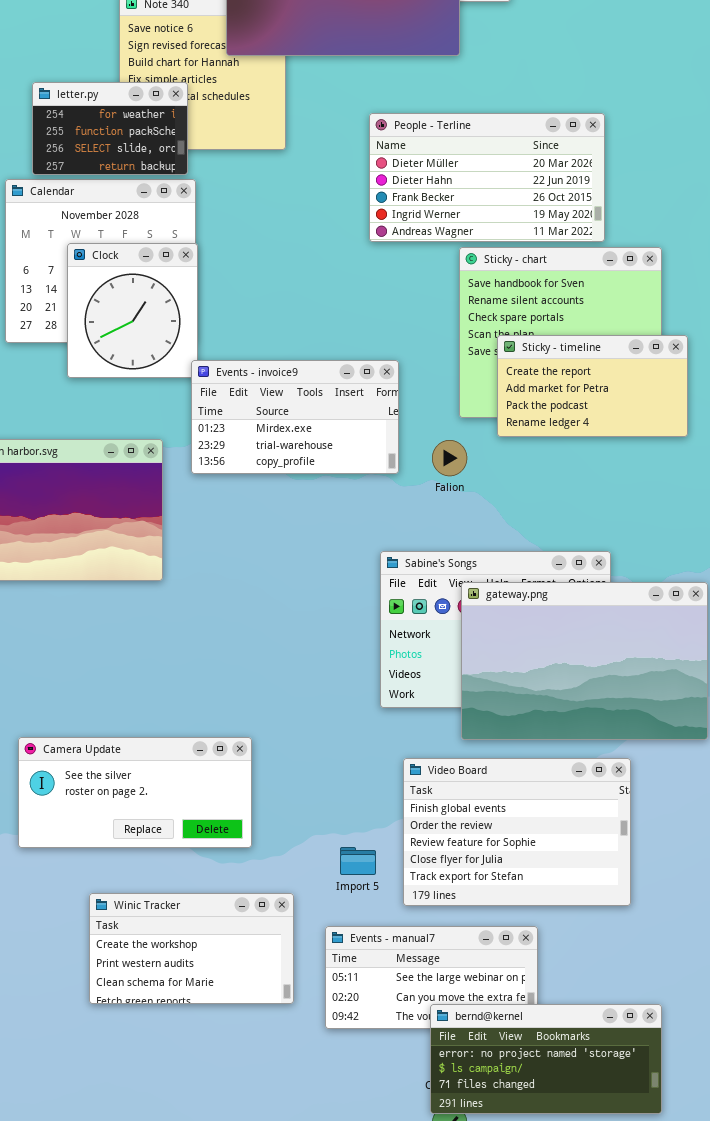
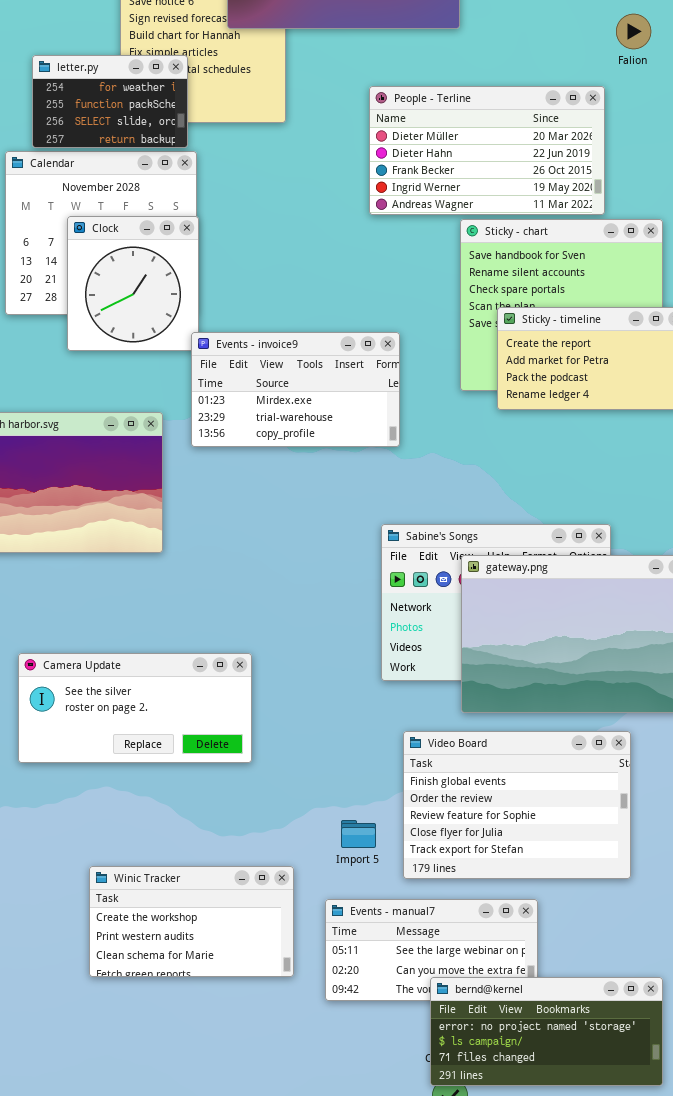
Falion: [432,440,467,476] -> [616,14,651,49], moved
Camera Update: [18,737,252,848] -> [18,653,252,763], moved

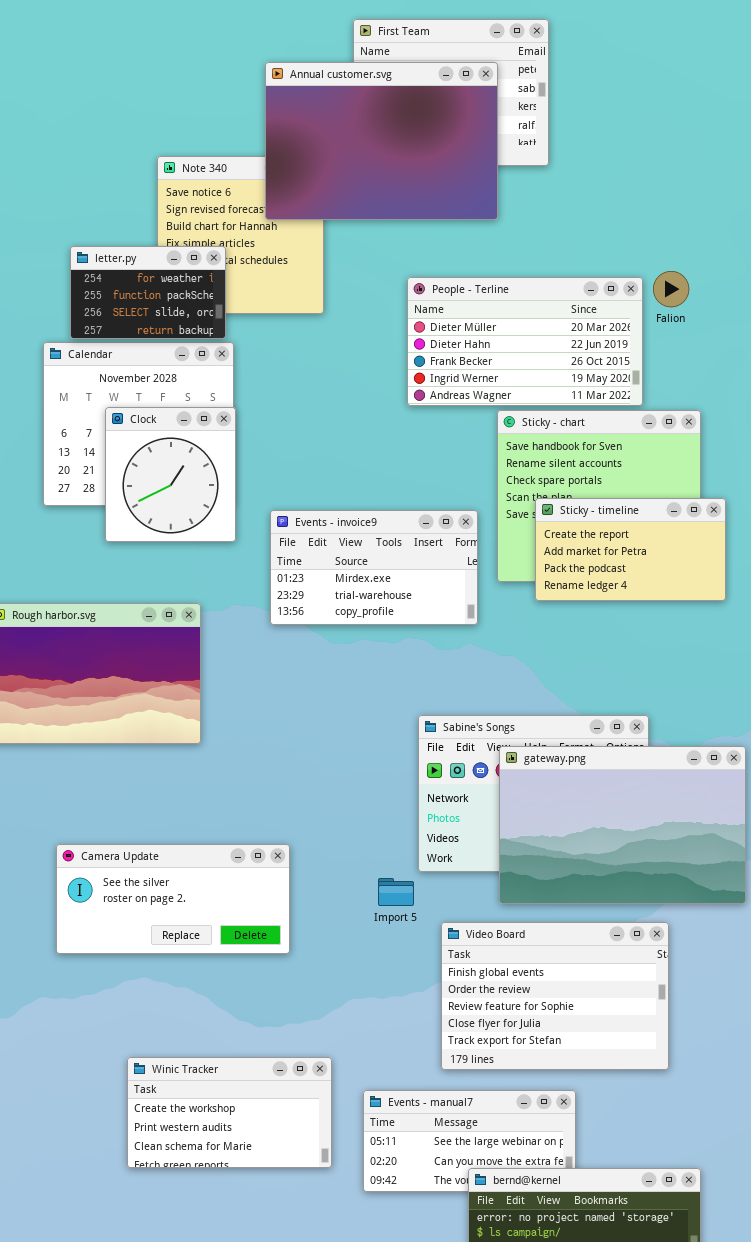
Falion: [616,14,651,49] -> [653,271,689,307], moved
Events - invoice9: [191,332,400,447] -> [270,510,478,625], moved
Import 5: [341,820,376,848] -> [378,878,414,906], moved

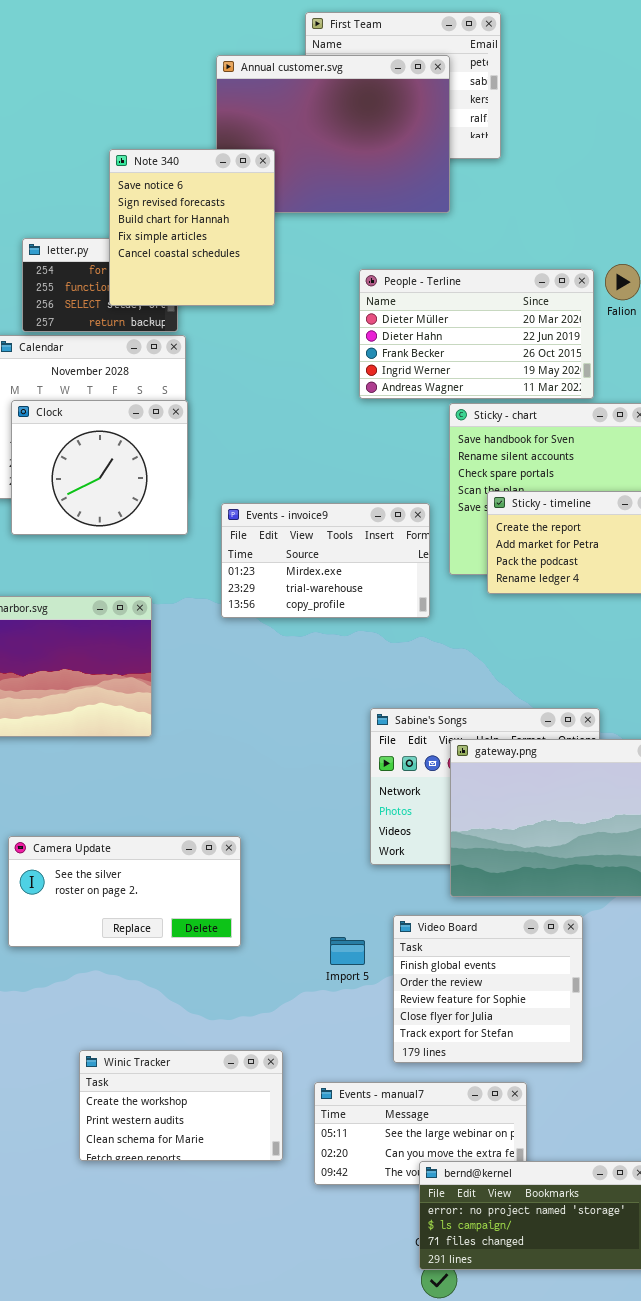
Note 340: [157,156,324,314] -> [109,149,275,306], raised
Clock: [105,407,236,542] -> [11,400,188,535], resized
Import 5: [378,878,414,906] -> [330,937,365,965], moved
Video Board: [441,922,669,1070] -> [393,915,583,1063], resized

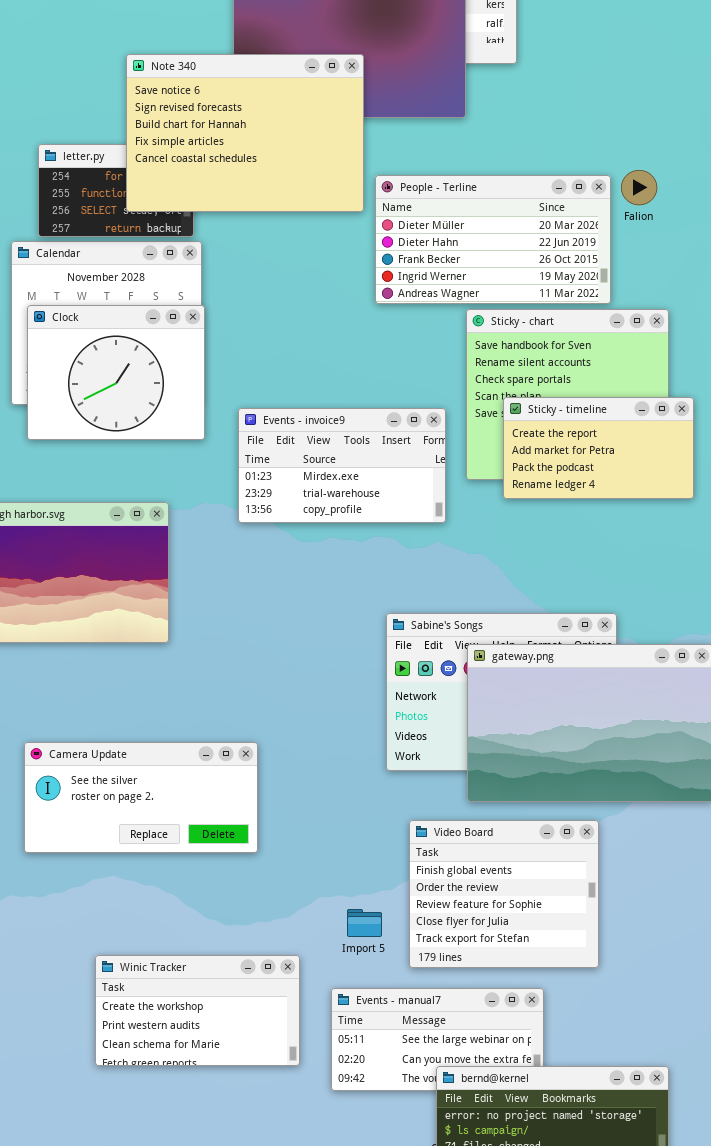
Note 340: [109,149,275,306] -> [126,54,364,212], resized
Import 5: [330,937,365,965] -> [347,909,382,937], moved

